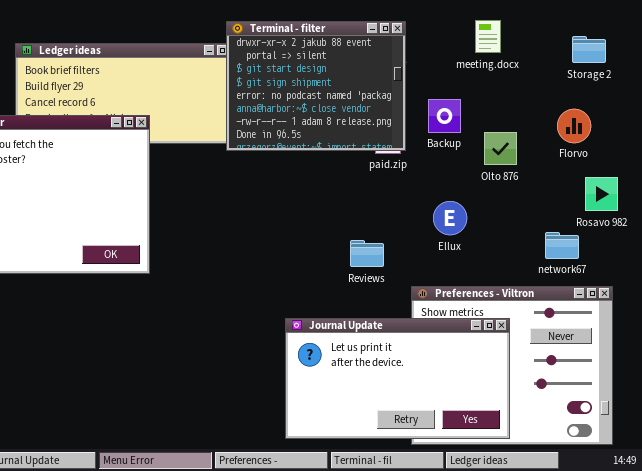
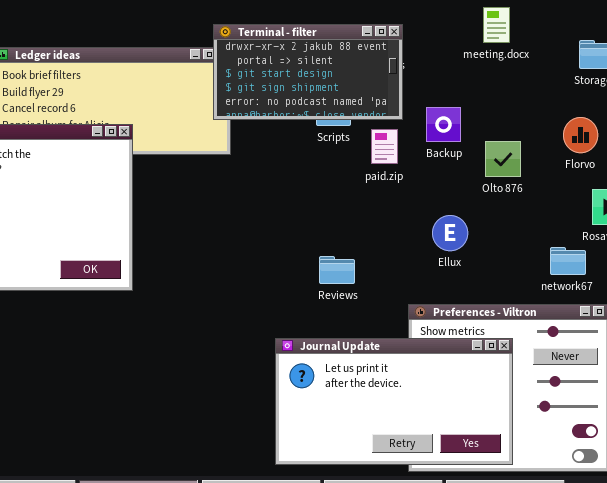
meeting.docx: [475,20,501,53] -> [483,7,510,43], moved
Terminal - filter: [226,21,406,151] -> [213,24,403,120], resized
Reviews: [350,240,384,267] -> [319,256,355,284], moved

